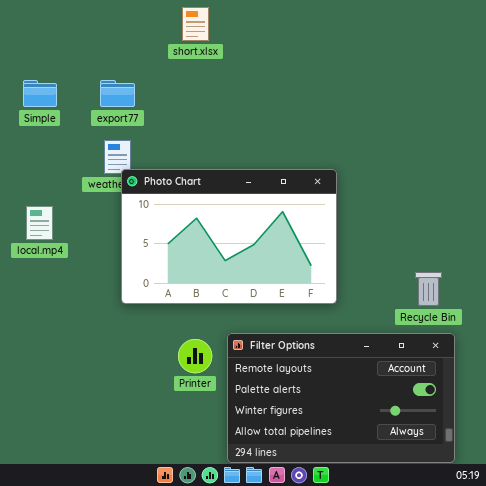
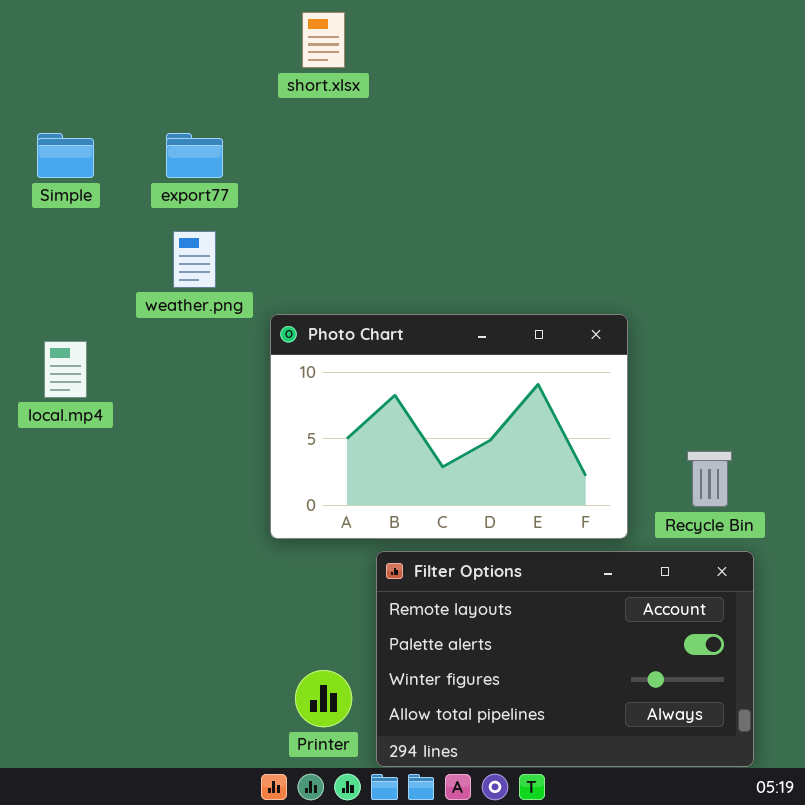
Photo Chart: [121,169,337,304] -> [270,314,628,539], moved
Printer: [178,339,212,373] -> [295,670,352,727], moved

